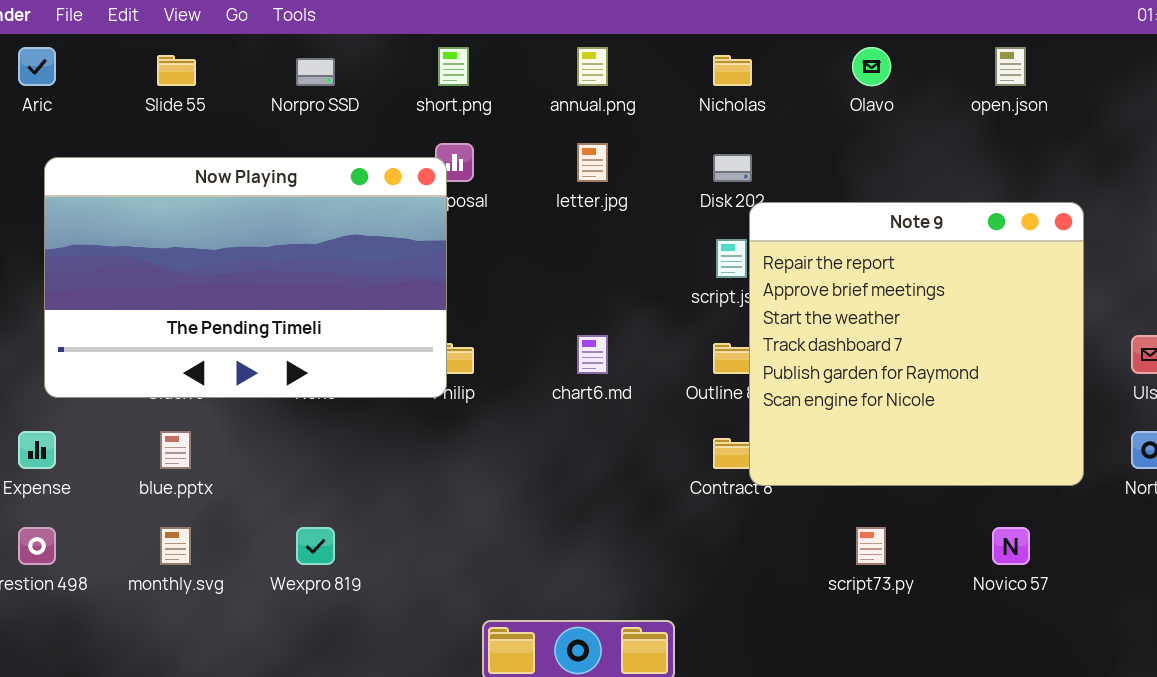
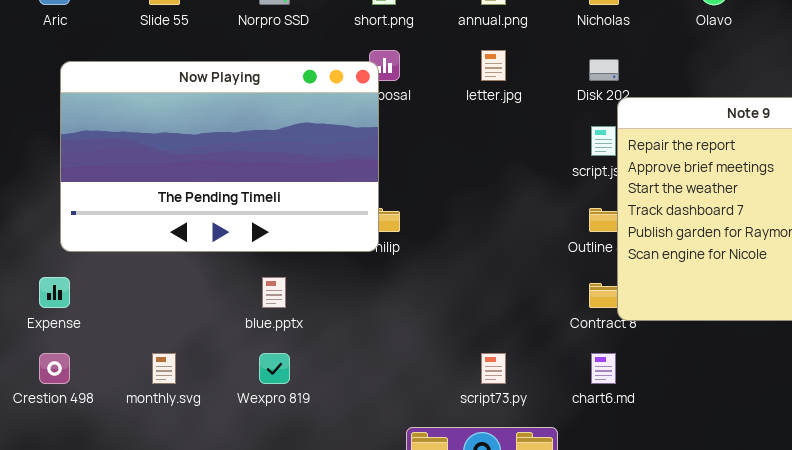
chart6.md: [577,335,608,374] -> [591,353,616,384], moved
blue.pptx: [160,431,191,469] -> [262,277,286,308], moved
script73.py: [856,527,886,565] -> [481,353,506,384], moved

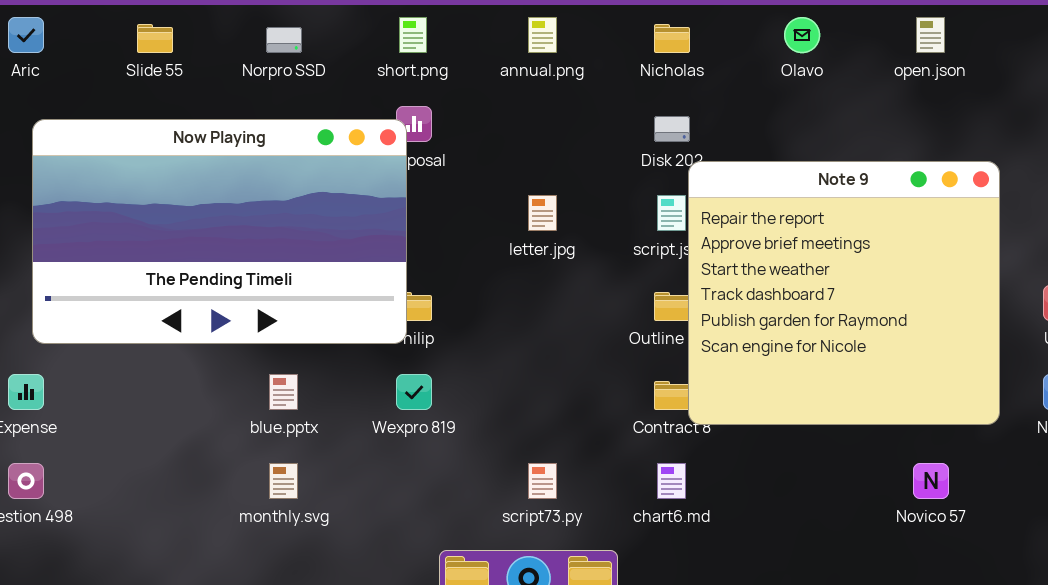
letter.jpg: [481,50,506,81] -> [528,195,557,231], moved
monthly.svg: [152,353,176,384] -> [269,463,298,499], moved
Wexpro 819: [259,353,290,384] -> [396,374,432,410], moved

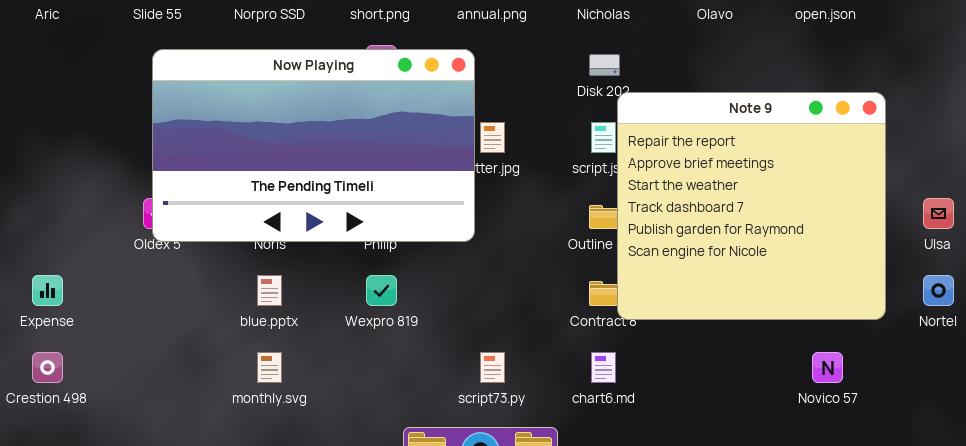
Now Playing: [32,119,407,344] -> [152,49,475,242], moved

